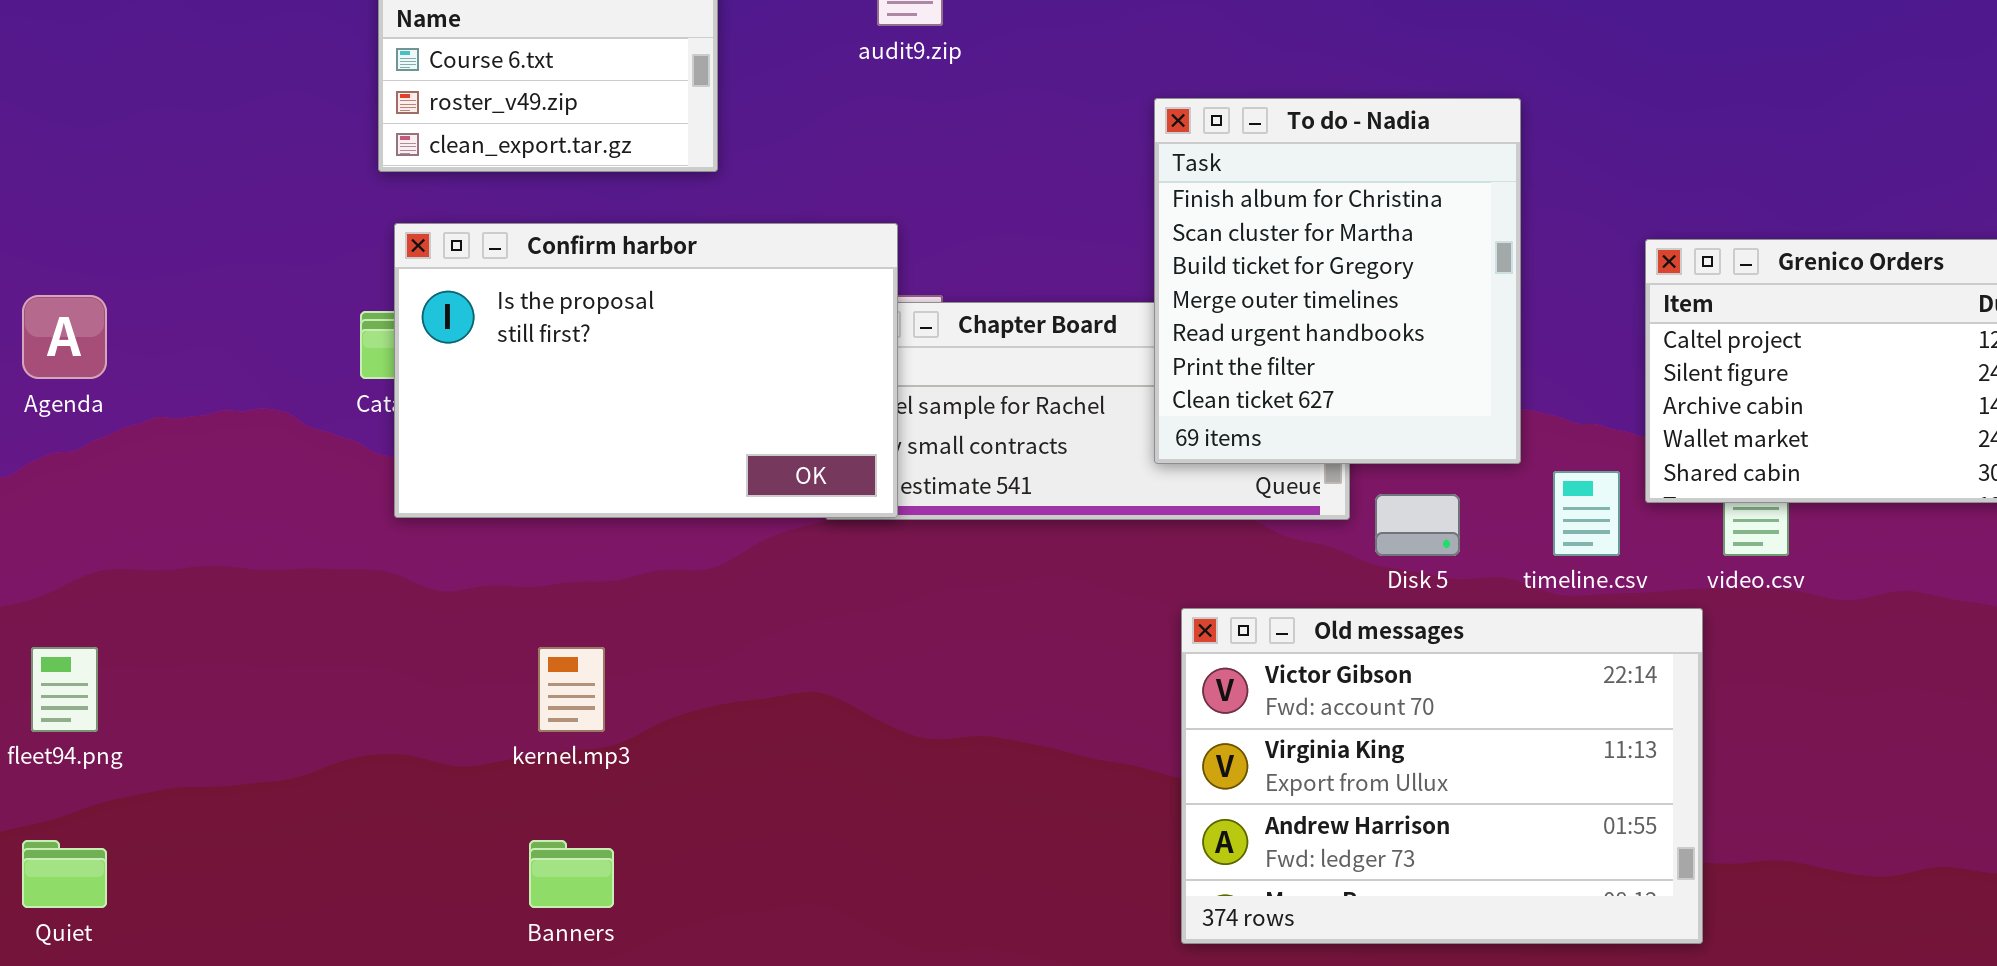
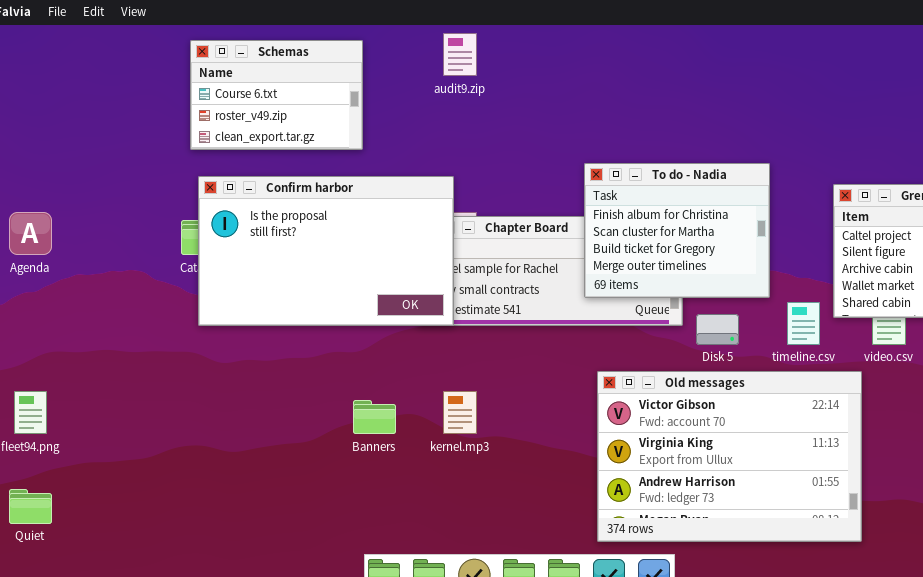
To do - Nadia: [1154,98,1521,464] -> [584,163,770,298], resized
kernel.mp3: [538,647,605,732] -> [443,391,477,434], moved
Banners: [529,840,614,908] -> [353,400,396,434], moved

